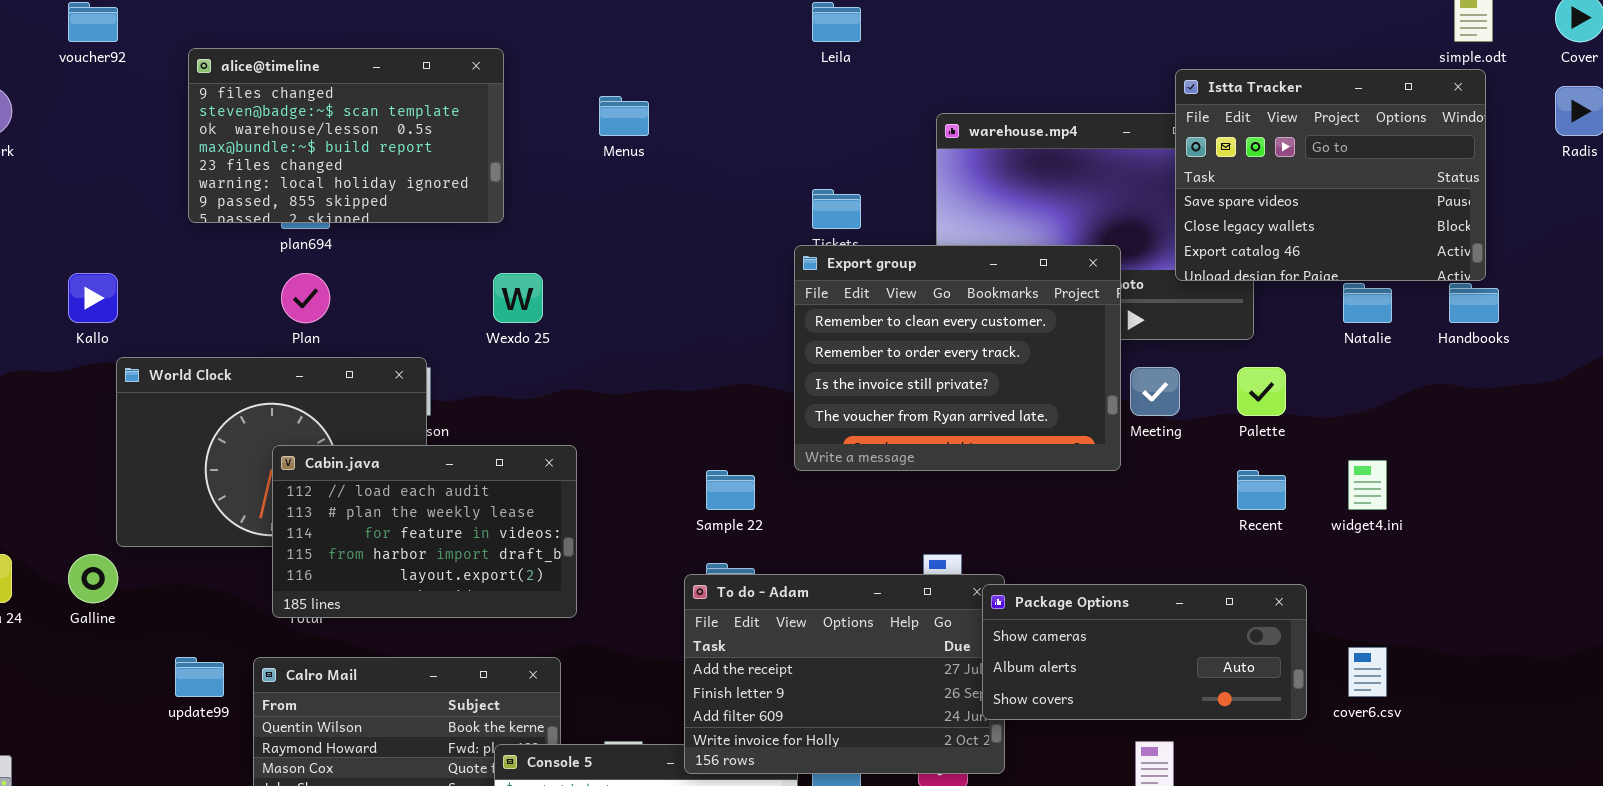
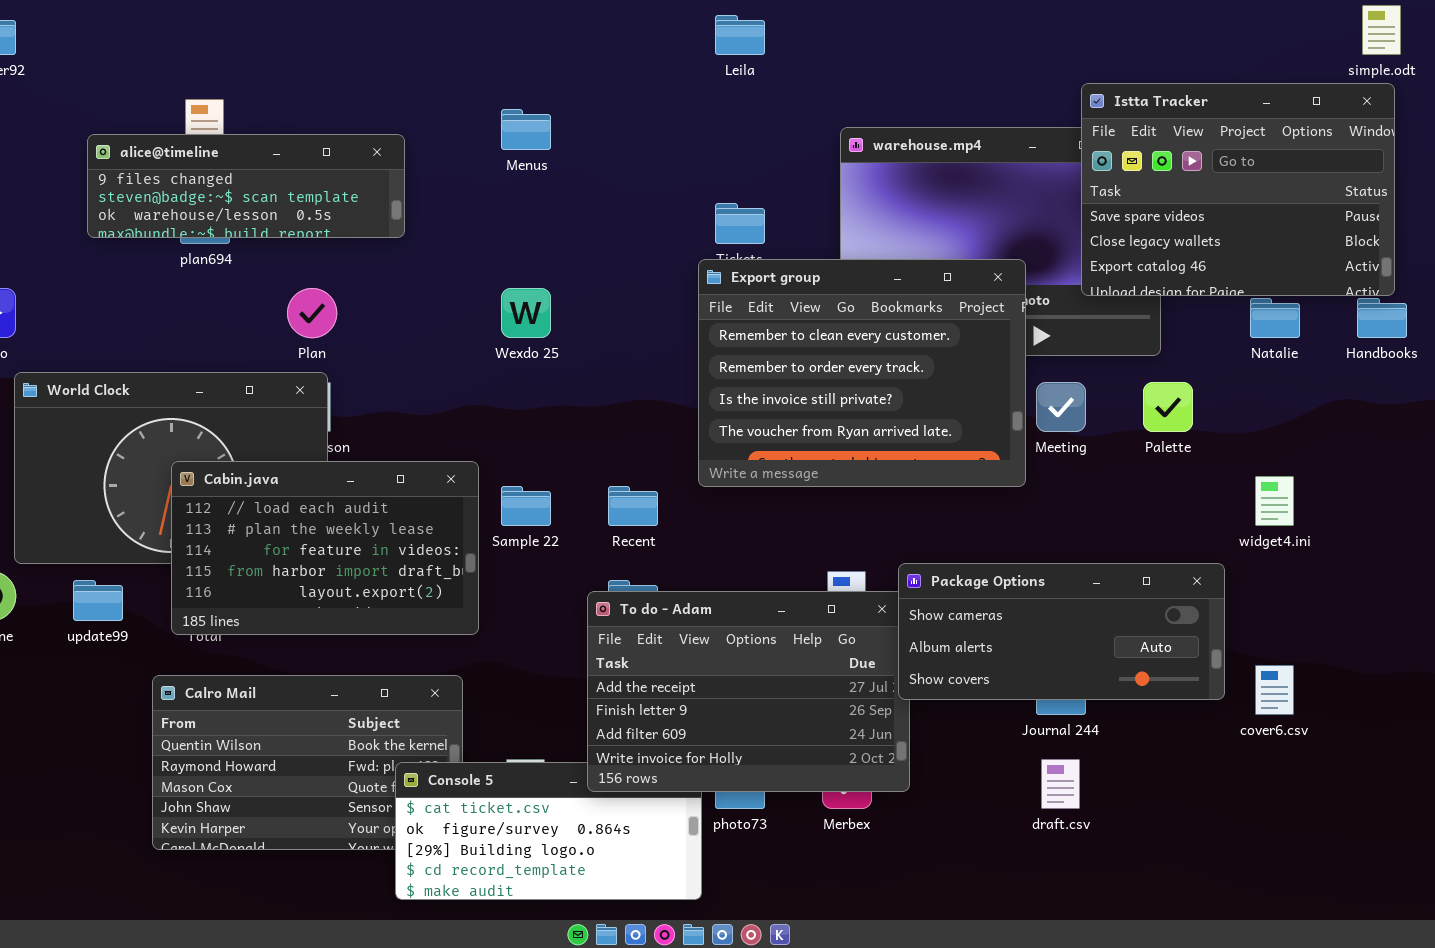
alice@timeline: [188,48,504,223] -> [87,134,405,238], resized
Plan: [281,273,330,323] -> [287,288,337,338], moved
Wexdo 25: [493,273,543,323] -> [501,288,551,338], moved
Sample 22: [706,470,755,510] -> [501,486,551,526], moved
Recent: [1237,470,1286,510] -> [608,486,658,526], moved
Package Options: [982,584,1307,720] -> [898,563,1225,700], moved
update99: [175,657,224,697] -> [73,580,123,621], moved

